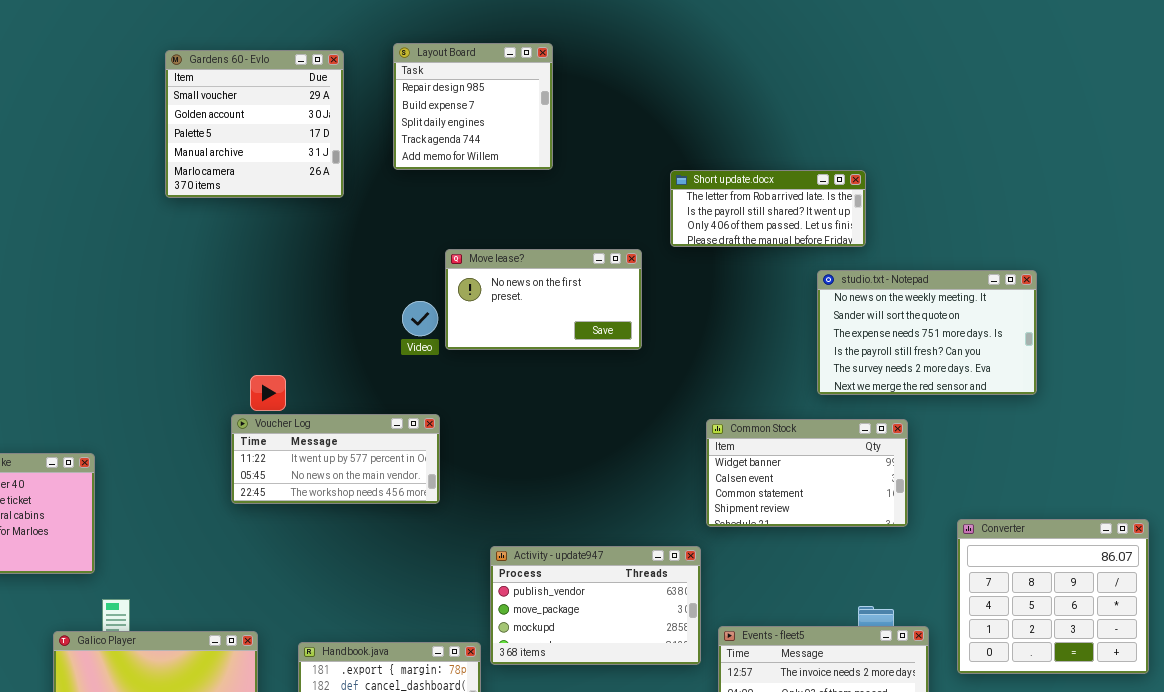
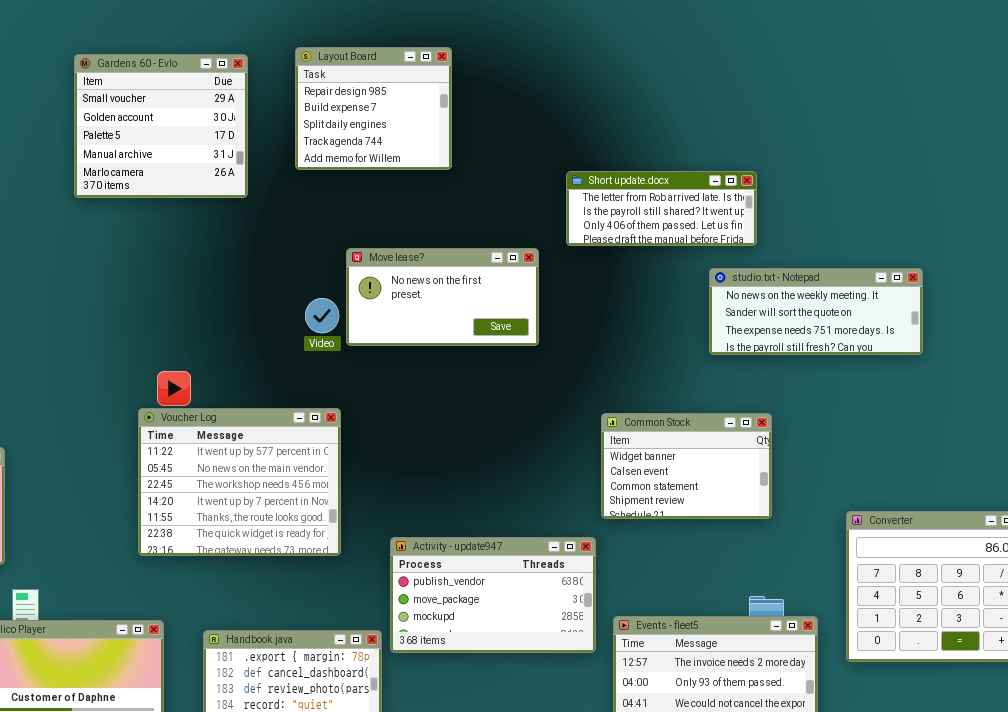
studio.txt - Notepad: [817,270,1037,395] -> [709,268,923,355], resized
Voucher Log: [231,414,440,504] -> [138,408,341,556], resized
Common Stock: [706,419,908,527] -> [601,413,772,519], resized

